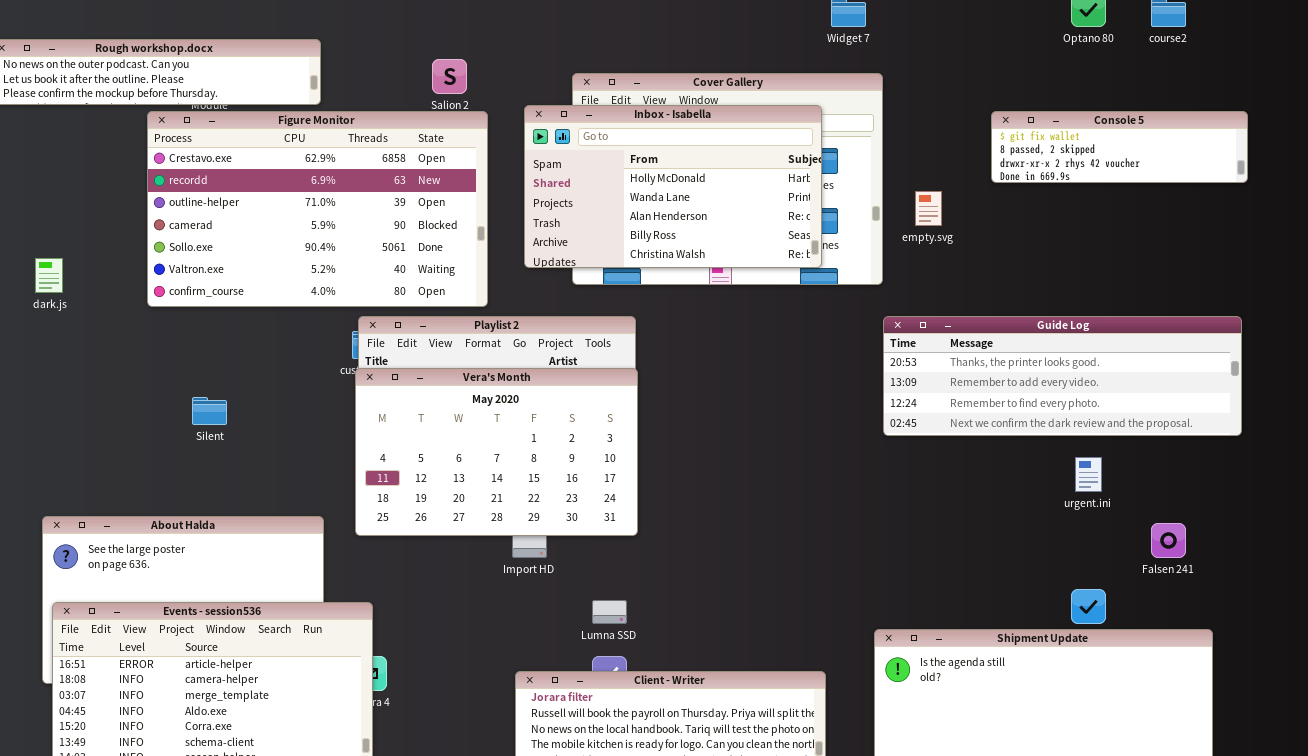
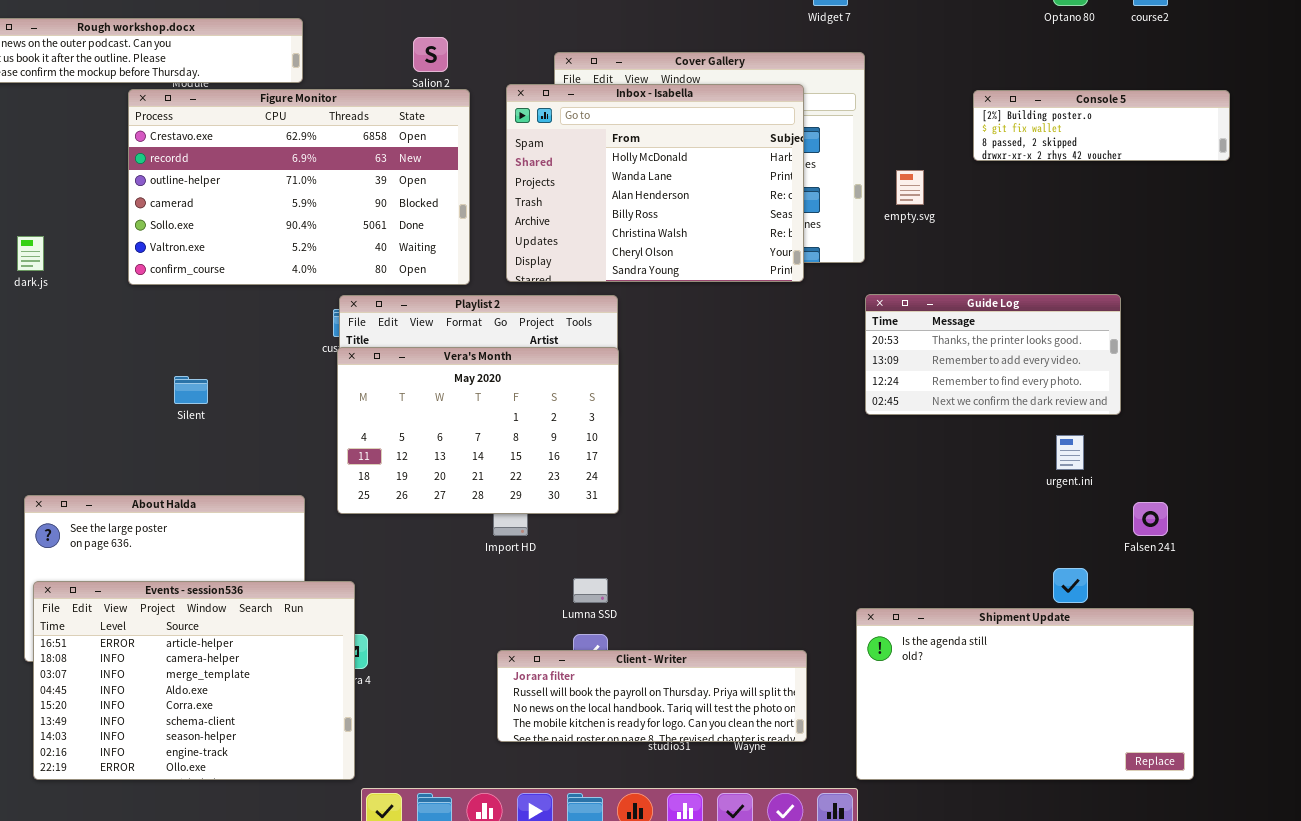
Inbox - Isabella: [524,105,822,268] -> [506,84,804,282], resized
Console 5: [991,111,1248,183] -> [973,90,1230,161], scrolled up 1 row
Guide Log: [883,316,1242,436] -> [865,294,1121,415], resized

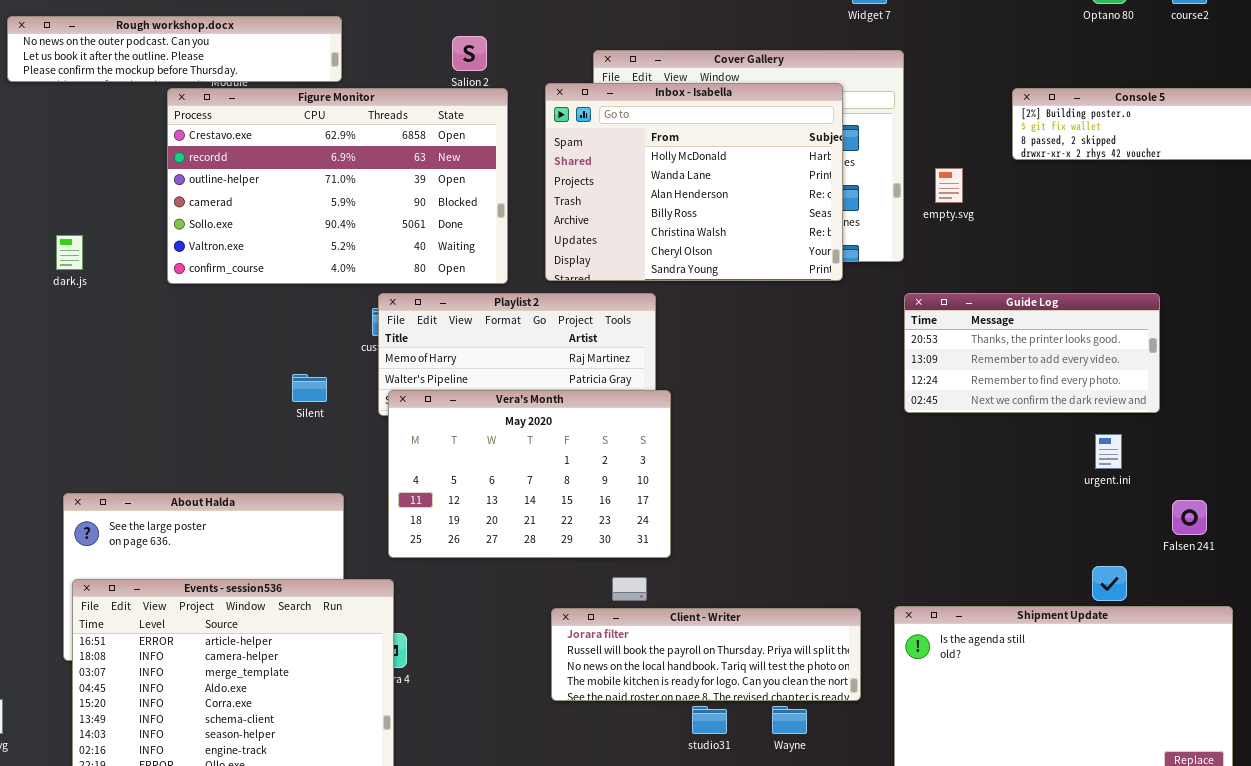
Vera's Month: [337,347,619,514] -> [388,390,671,558], moved
Silent: [174,376,208,404] -> [292,374,327,402], moved
Client - Writer: [497,650,807,742] -> [551,608,861,701], moved

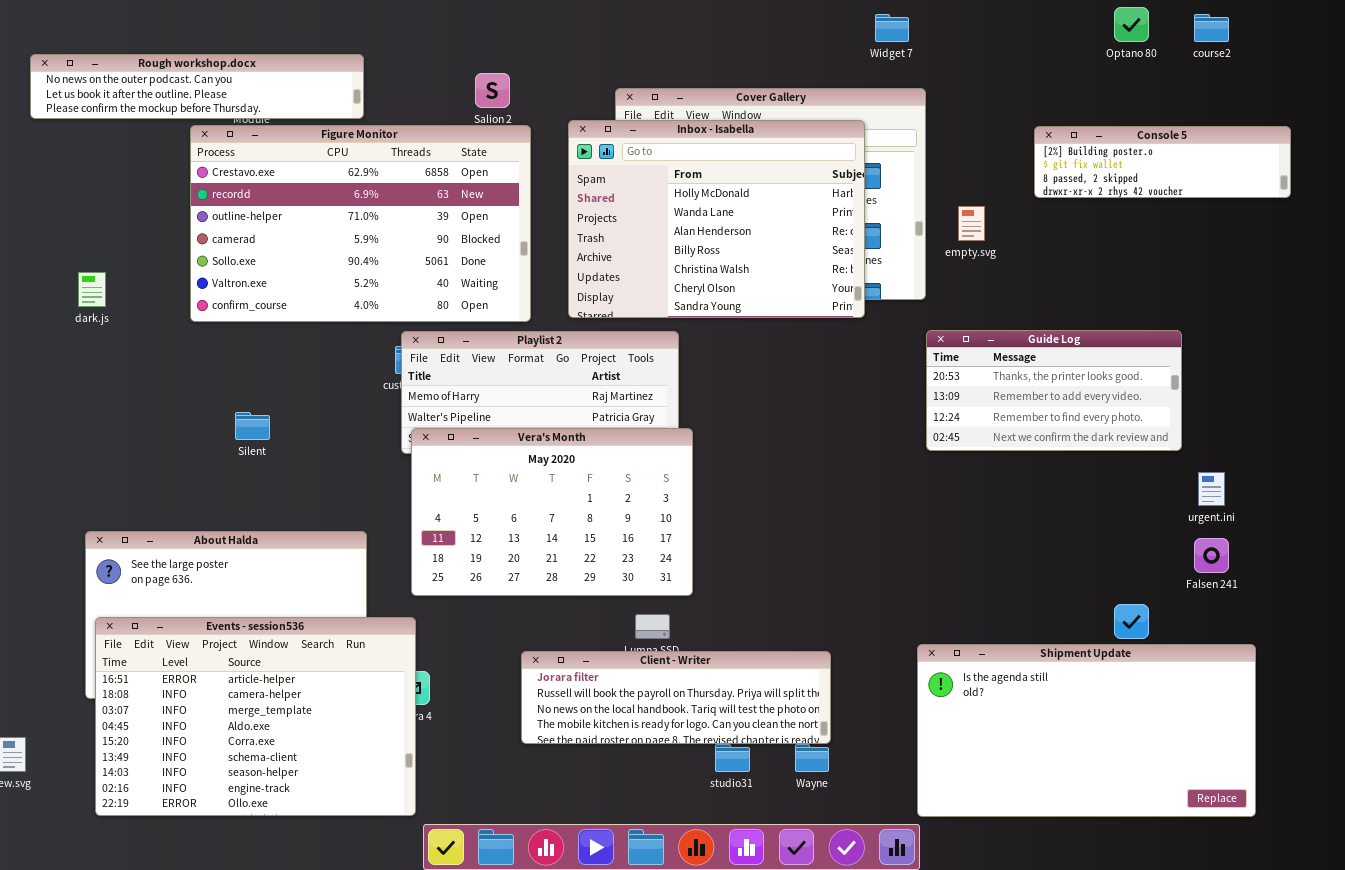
Silent: [292,374,327,402] -> [235,412,270,440], moved
urgent.ini: [1095,434,1122,469] -> [1198,472,1225,506], moved
Client - Writer: [551,608,861,701] -> [521,651,831,744], moved

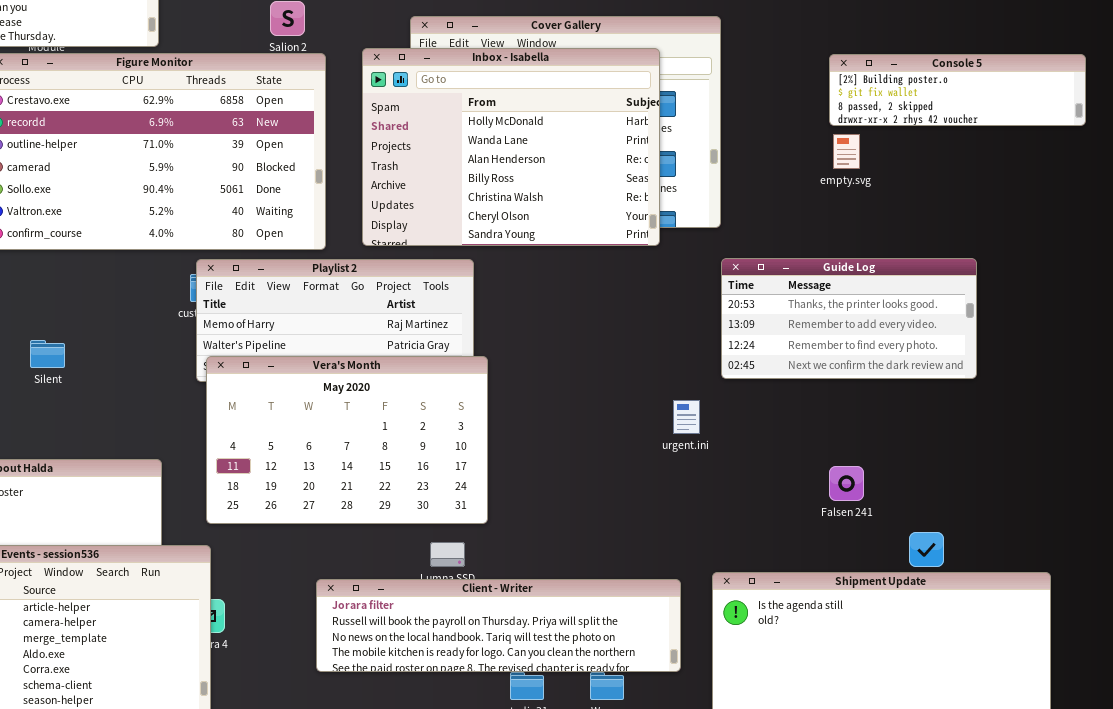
empty.svg: [958,206,985,241] -> [833,134,860,169], moved
urgent.ini: [1198,472,1225,506] -> [673,400,700,434], moved
Falsen 241: [1194,538,1229,573] -> [829,466,864,501], moved
Client - Writer: [521,651,831,744] -> [316,579,681,672], resized

